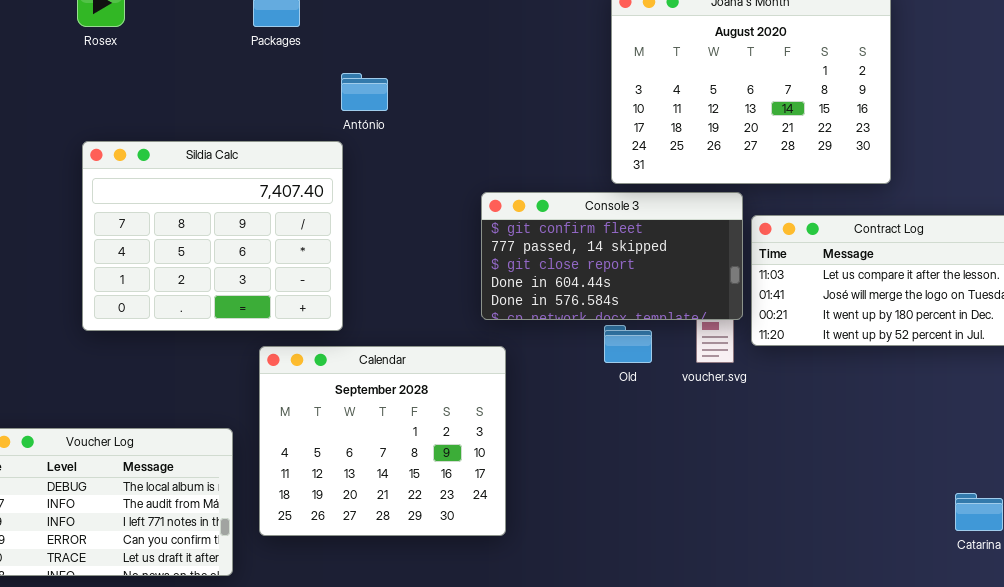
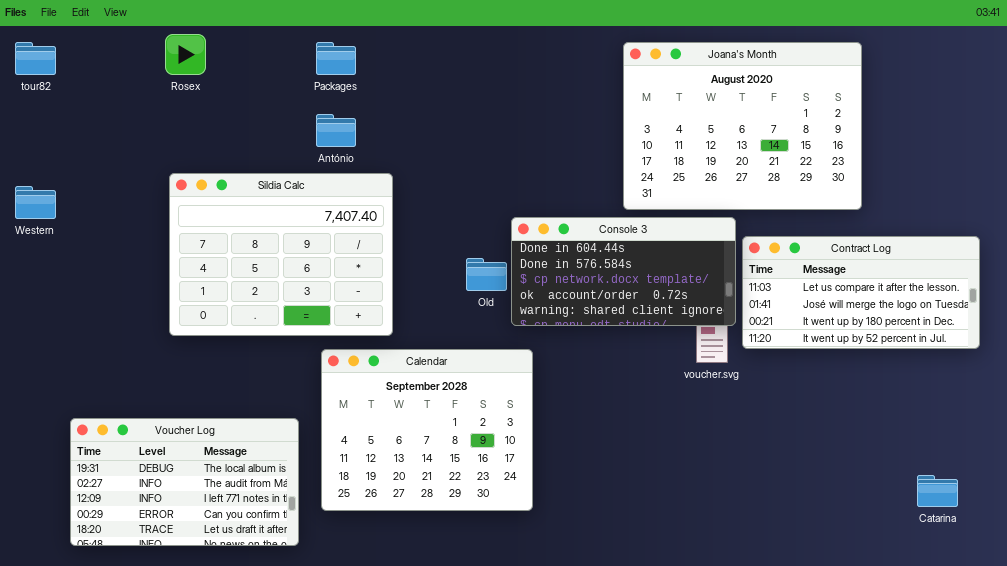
António: [341,73,388,111] -> [316,114,356,147], moved
Console 3: [481,192,743,320] -> [511,217,736,326], scrolled down 3 rows
Old: [604,325,652,363] -> [466,258,507,291], moved

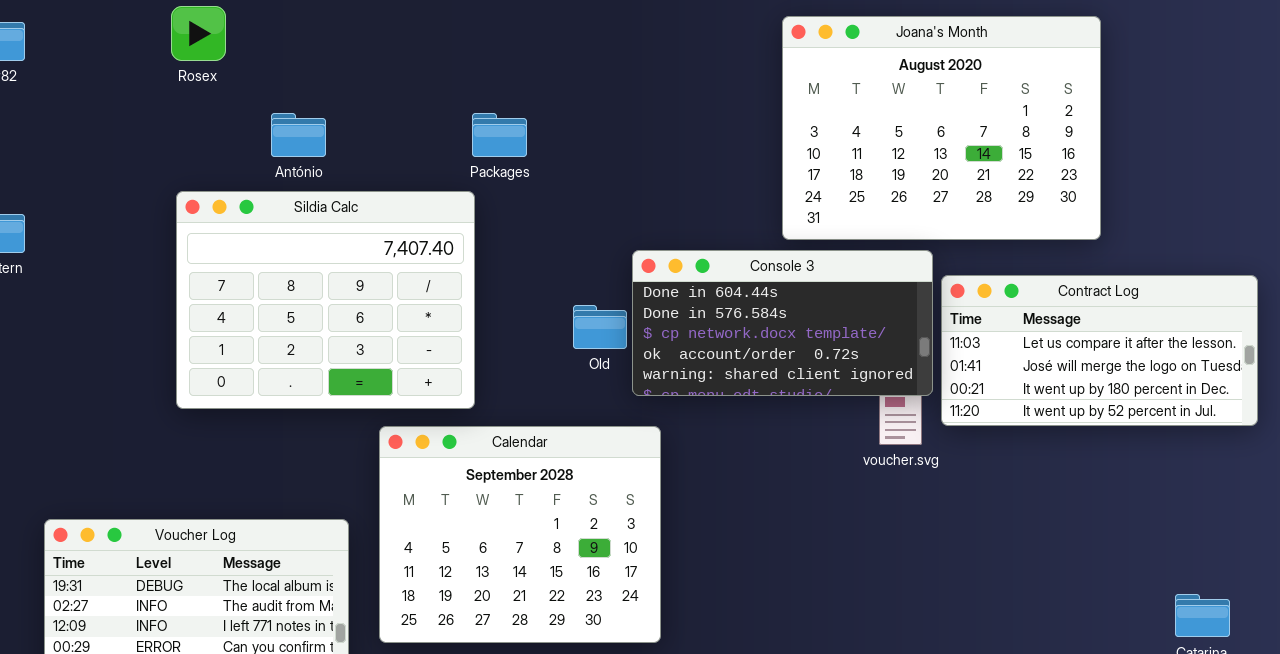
Packages: [316,42,356,75] -> [472,113,527,157], moved
António: [316,114,356,147] -> [271,113,326,157], moved

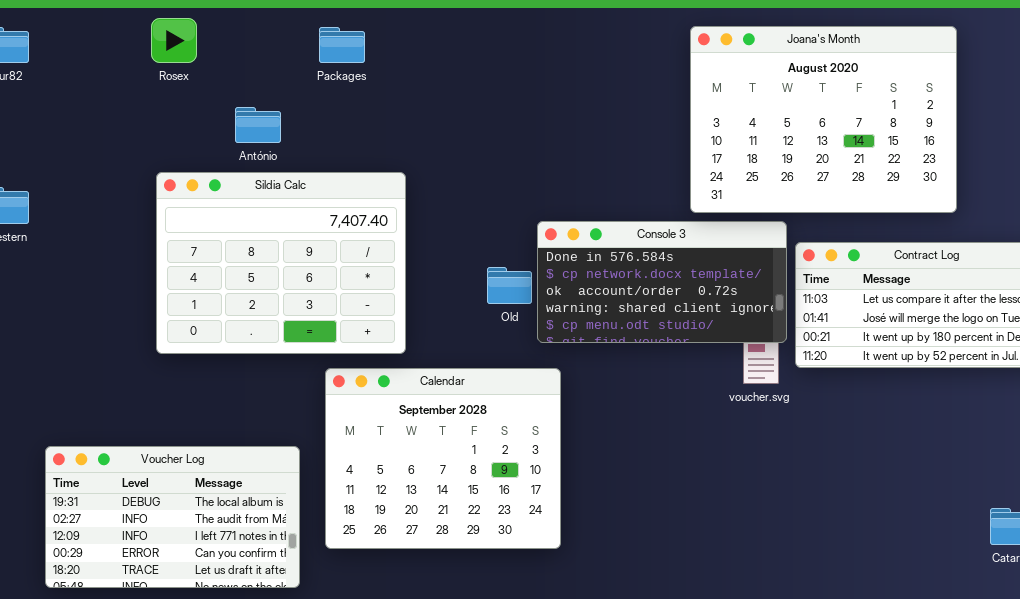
Joana's Month: [782,16,1101,240] -> [690,26,957,213], moved
Packages: [472,113,527,157] -> [319,27,365,63], moved
Console 3: [632,250,933,396] -> [537,221,787,343], scrolled down 1 row

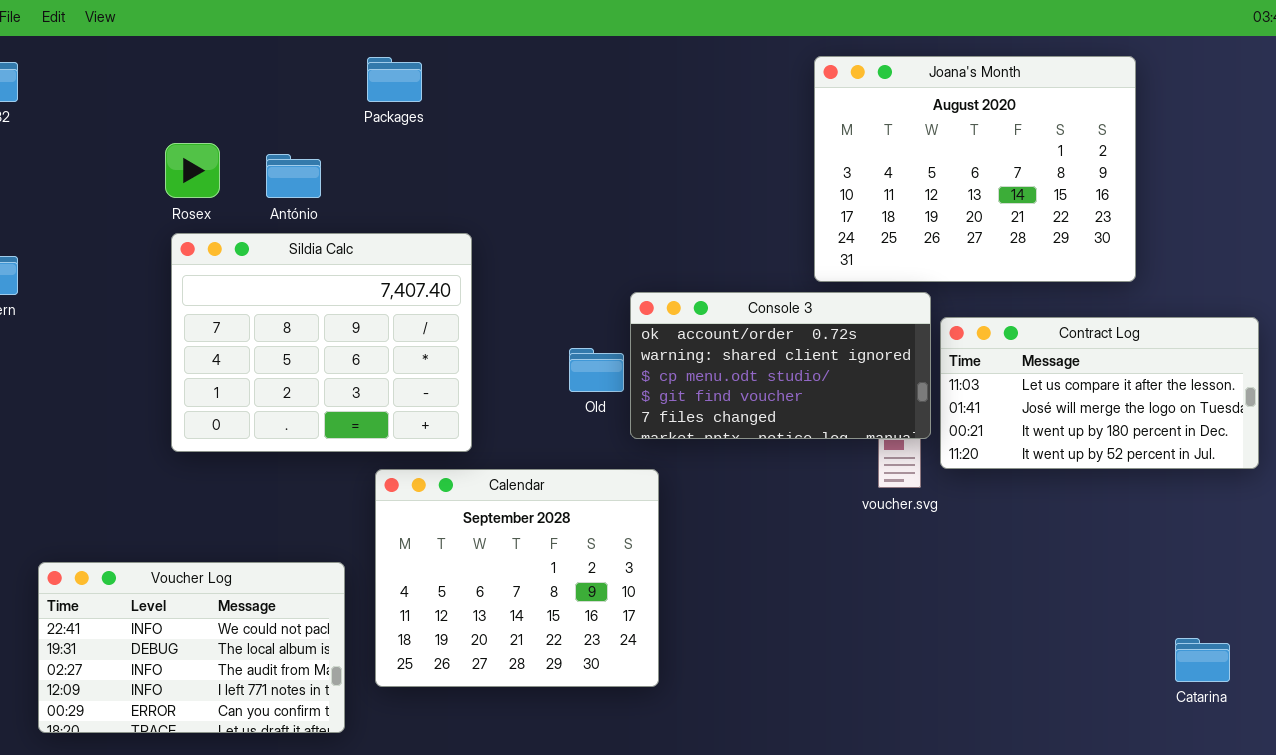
Rosex: [151,18,197,63] -> [165,143,220,198], moved
Console 3: [537,221,787,343] -> [630,292,931,439], scrolled down 2 rows
Voucher Log: [45,446,300,588] -> [38,562,345,733], scrolled up 1 row

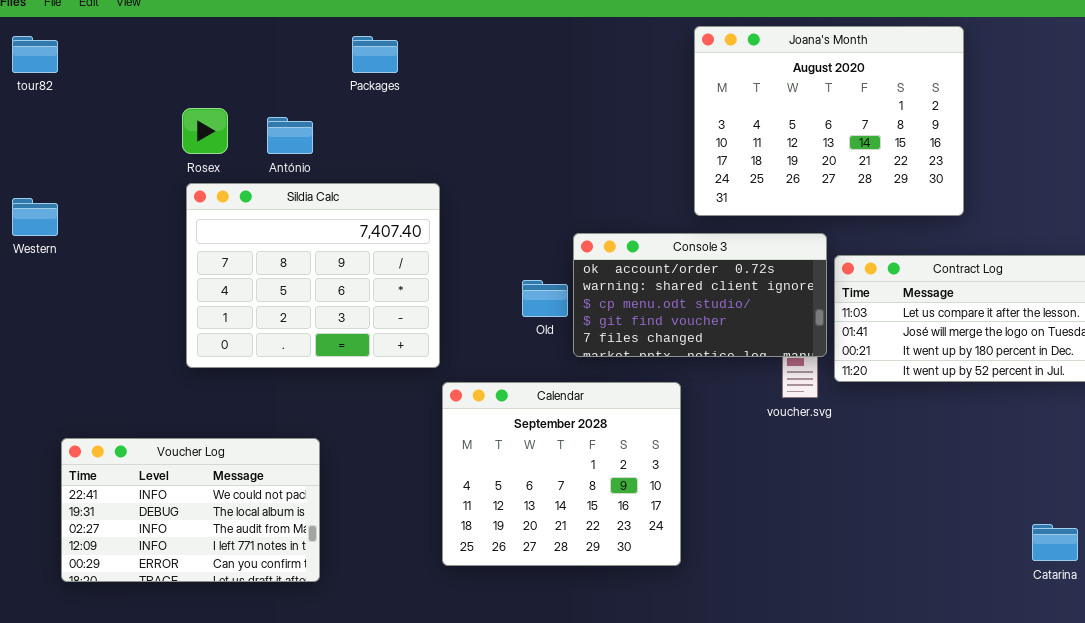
Joana's Month: [814,56,1136,282] -> [694,26,964,216], moved
Calendar: [375,469,659,687] -> [442,382,681,566], moved
Voucher Log: [38,562,345,733] -> [61,438,320,582], moved

